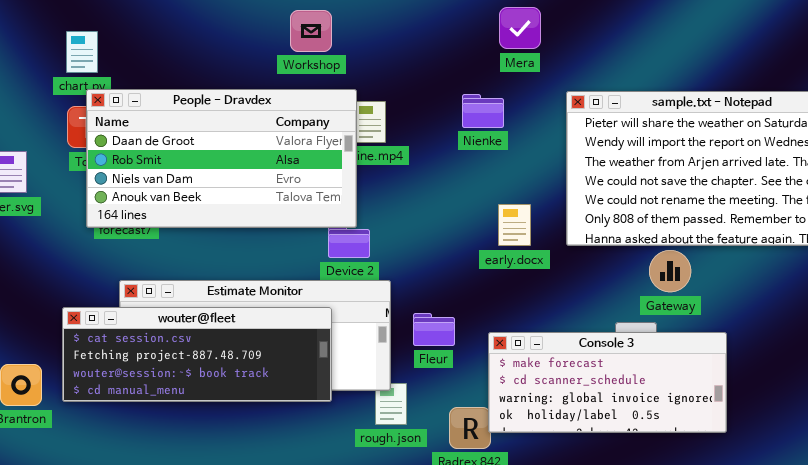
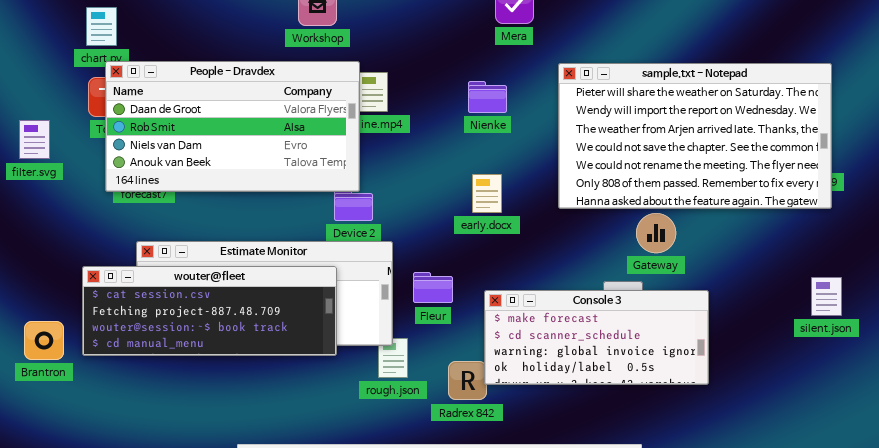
Nienke: [462,94,504,128] -> [468,81,507,113], moved
early.docx: [498,204,531,246] -> [472,174,502,213], moved

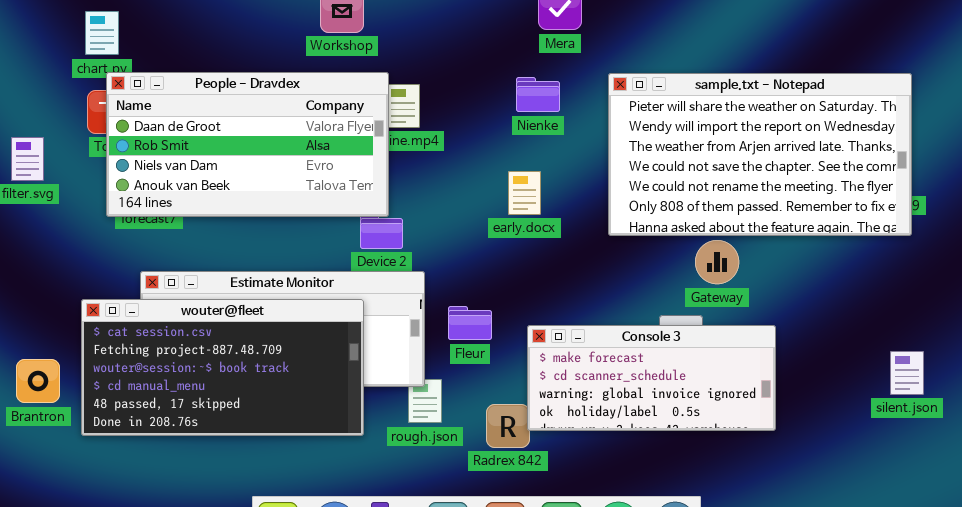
Nienke: [468,81,507,113] -> [516,77,560,112], moved
early.docx: [472,174,502,213] -> [508,171,541,215], moved
wouter@fleet: [82,266,337,356] -> [81,299,364,436], resized
silent.json: [811,277,842,316] -> [890,351,924,395], moved

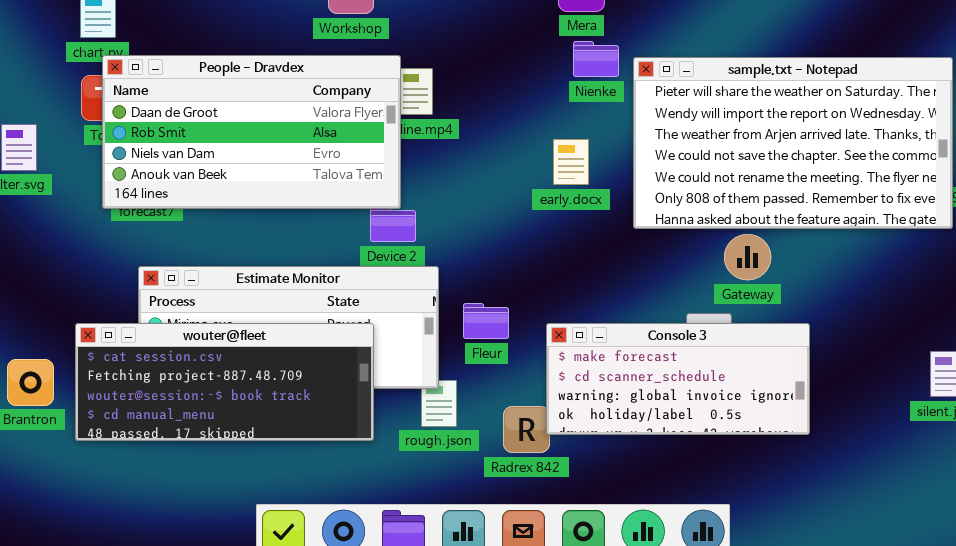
Nienke: [516,77,560,112] -> [573,41,619,77], moved
early.docx: [508,171,541,215] -> [553,139,589,185], moved
wouter@fleet: [81,299,364,436] -> [75,323,374,441], resized

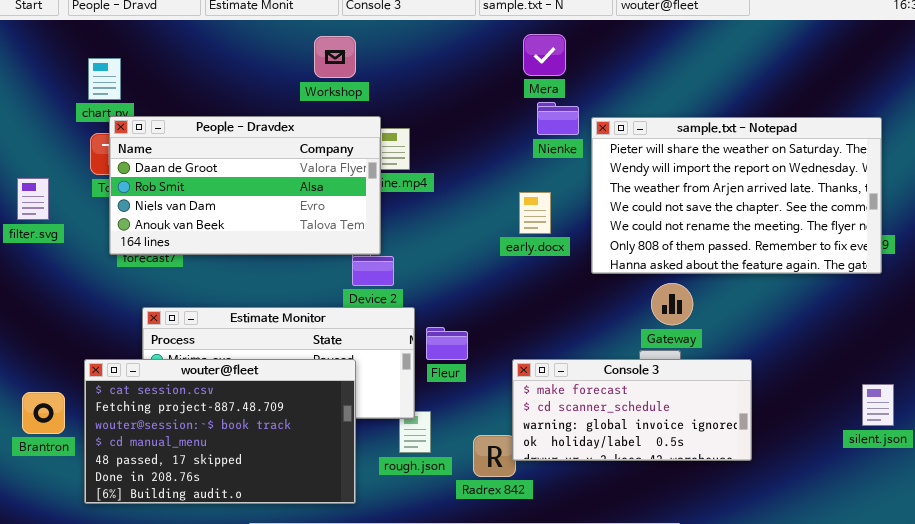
Gateway: [724,234,771,280] -> [651,283,693,325], moved
Fleur: [463,303,509,339] -> [426,327,468,360], moved
wouter@fleet: [75,323,374,441] -> [84,359,356,504], resized

